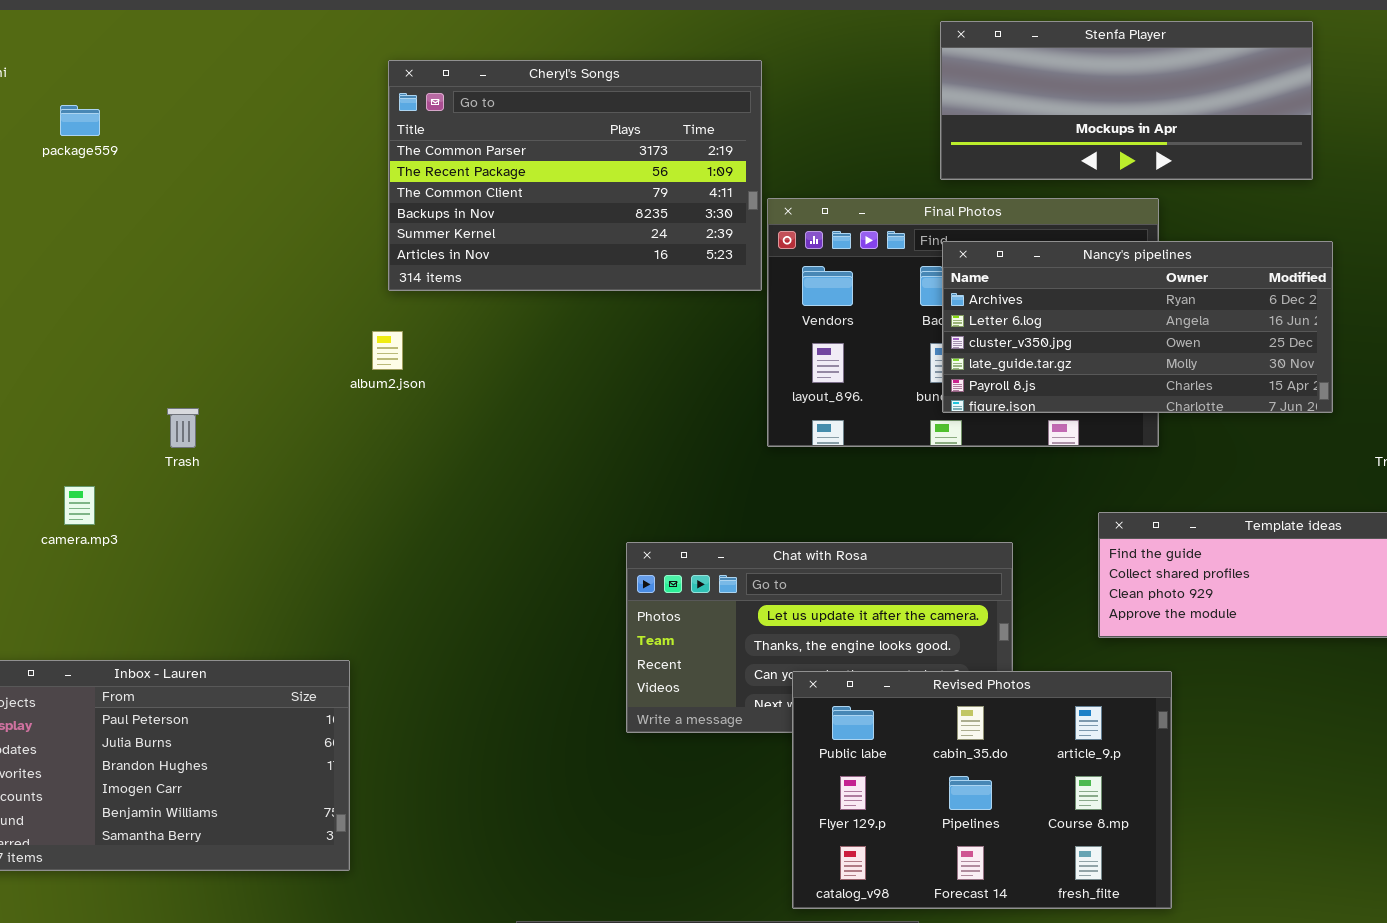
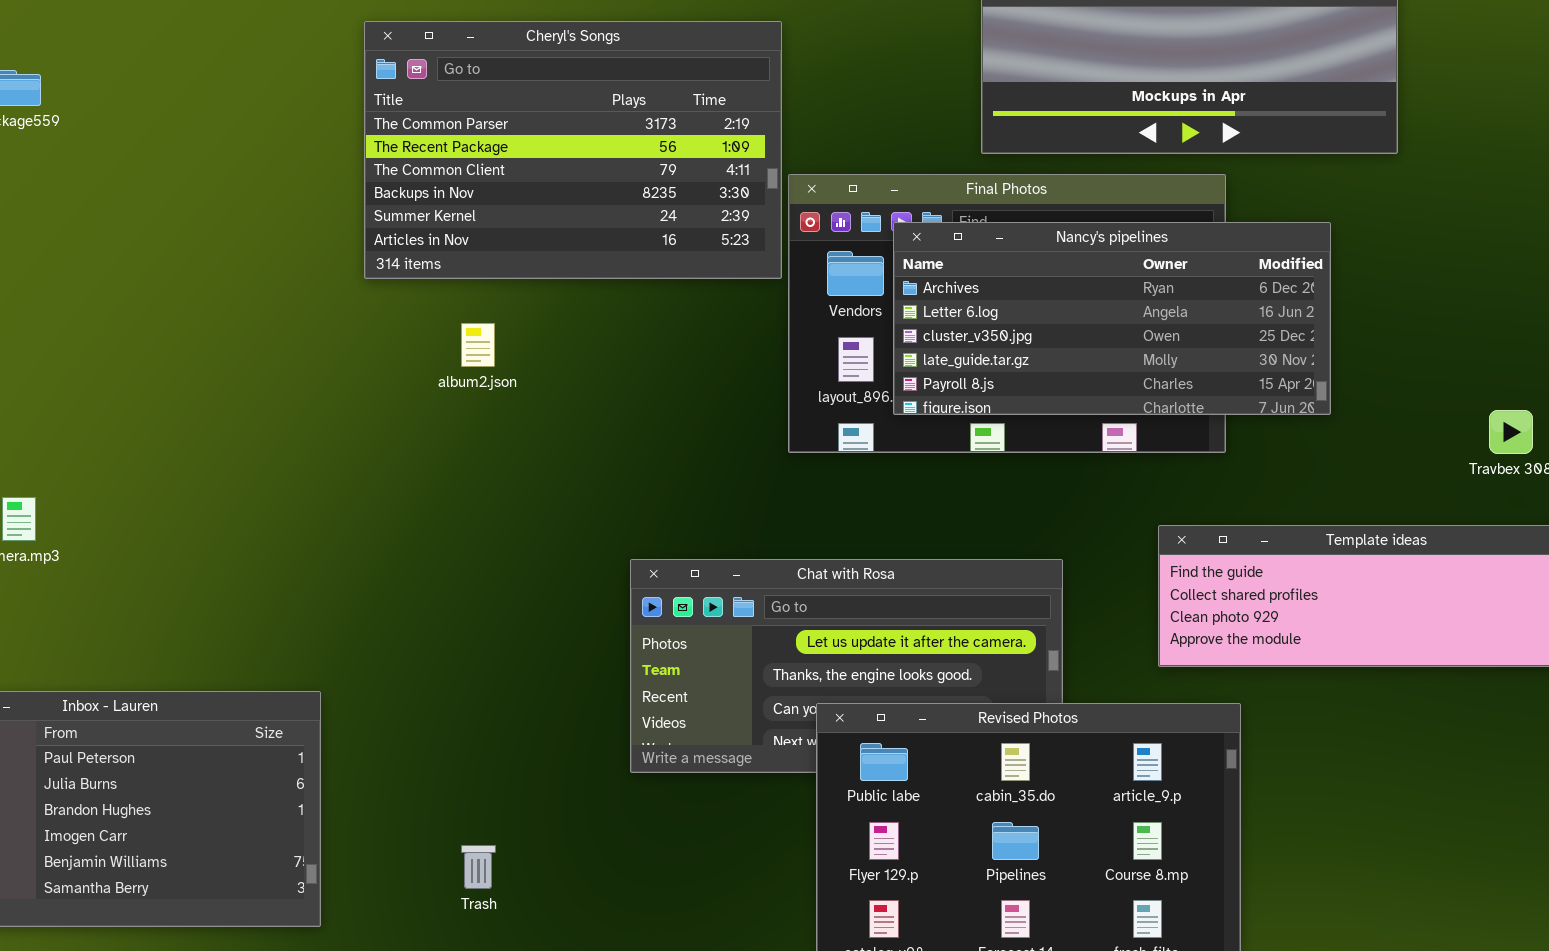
Nancy's pipelines: [942,241,1333,413] -> [893,222,1331,415], moved
album2.json: [372,331,403,370] -> [461,323,495,367], moved
Trash: [167,408,199,448] -> [461,845,496,889], moved

